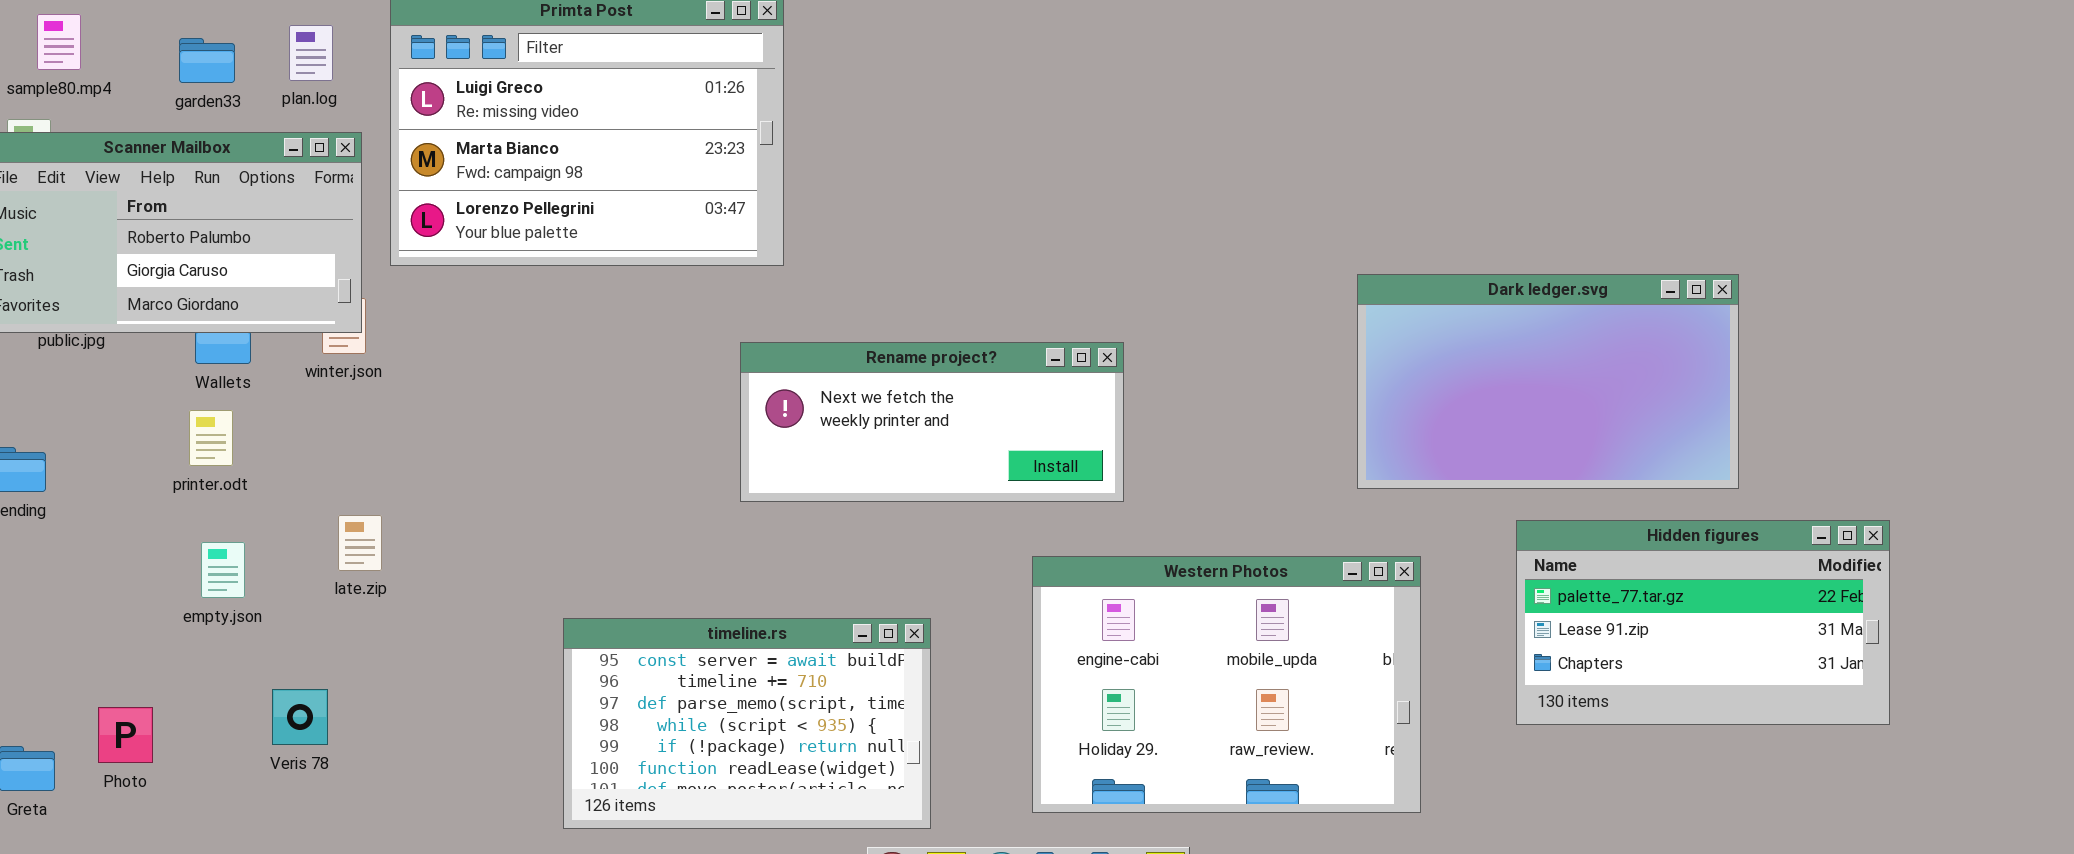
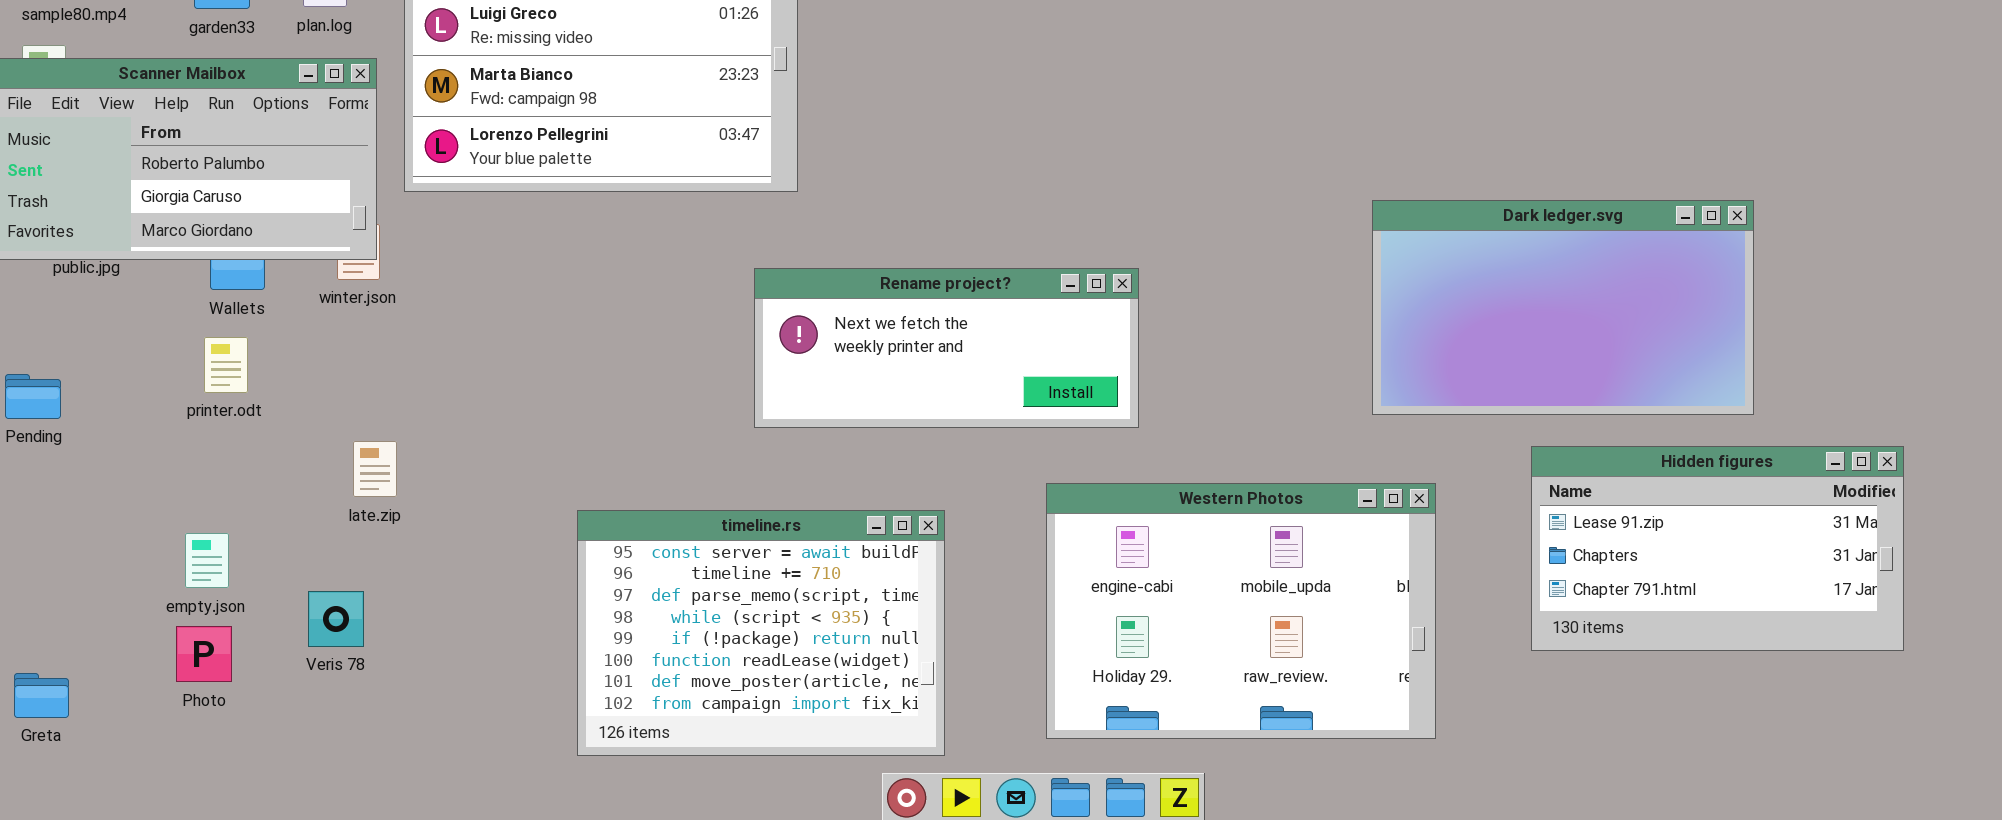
Hidden figures: [1516,520,1890,725] -> [1531,446,1904,651], scrolled down 1 row
empty.json: [201,542,245,598] -> [185,533,229,588], moved
timeline.rs: [563,618,931,829] -> [577,510,945,756], resized
Veris 78: [272,689,328,745] -> [308,591,364,647], moved
Photo: [98,707,153,763] -> [176,626,232,682], moved

